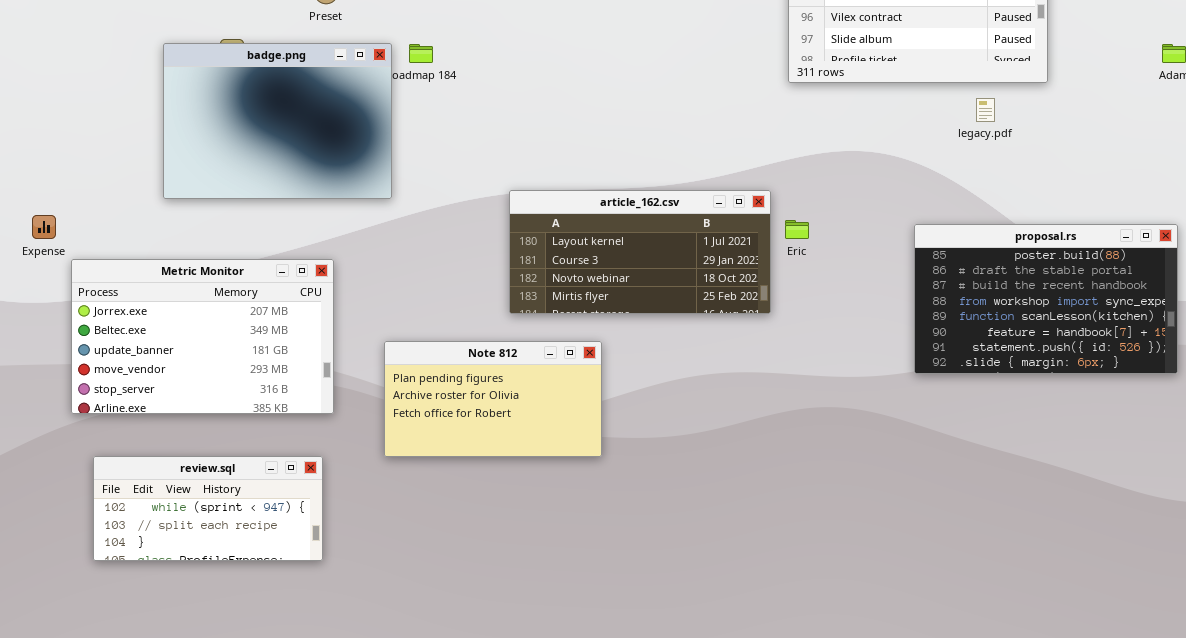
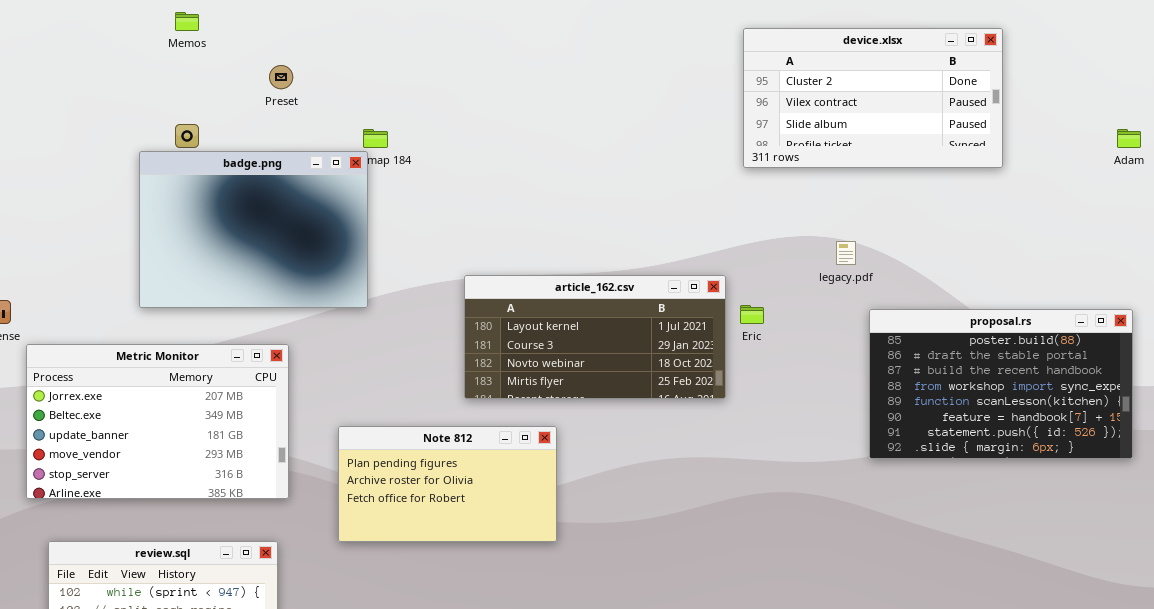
badge.png: [163,43,392,199] -> [139,151,368,308], moved
legacy.pdf: [976,98,995,122] -> [836,241,856,265], moved

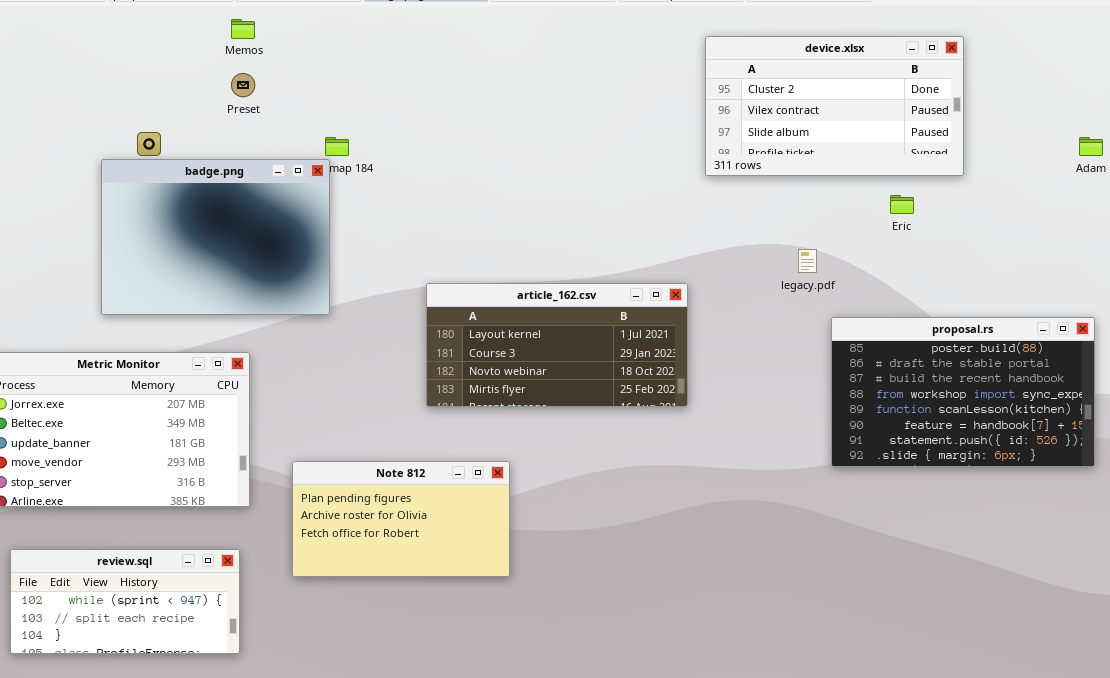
Memos: [175,12,199,31] -> [231,19,255,39], moved
Eric: [740,305,764,324] -> [890,195,914,214], moved
Note 812: [338,426,557,542] -> [292,461,510,577], moved

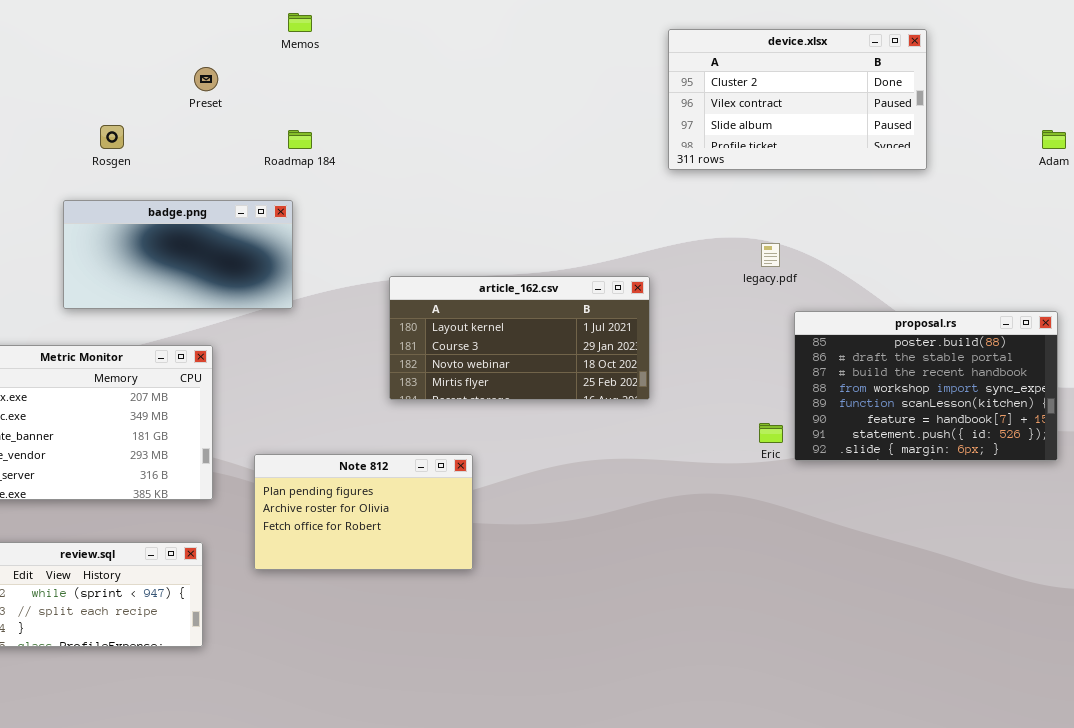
Memos: [231,19,255,39] -> [288,13,312,32], moved
badge.png: [101,159,330,315] -> [63,200,293,309], resized
Eric: [890,195,914,214] -> [759,423,783,443], moved

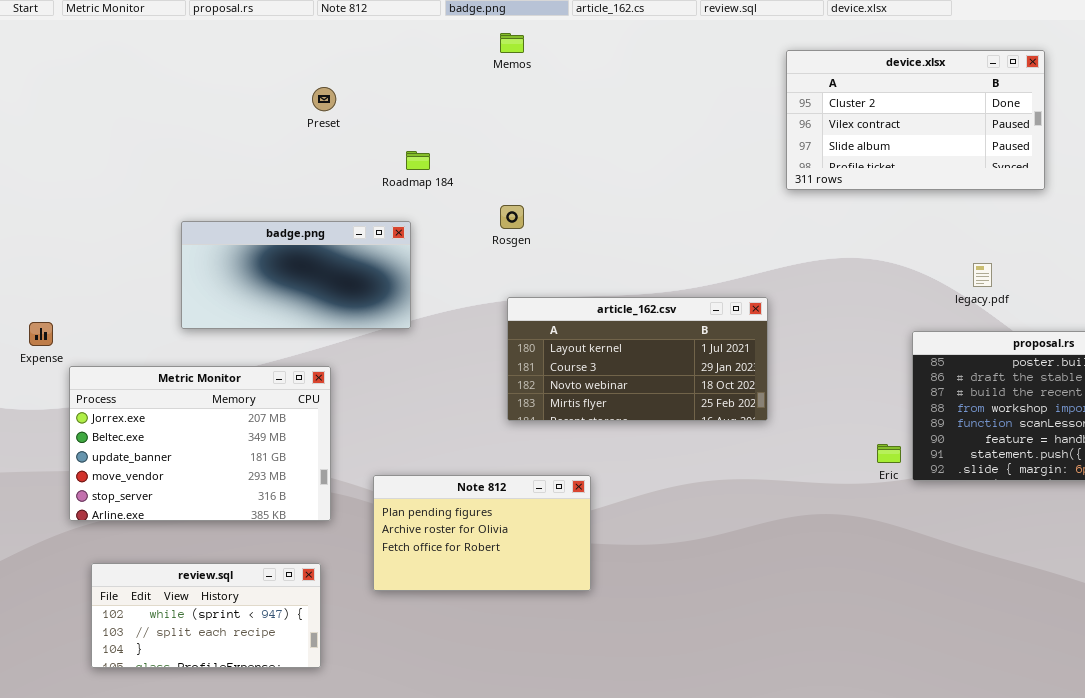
Memos: [288,13,312,32] -> [500,33,524,53], moved
Rosgen: [100,125,124,149] -> [500,205,524,229], moved
legacy.pdf: [761,243,780,267] -> [973,263,992,287], moved

